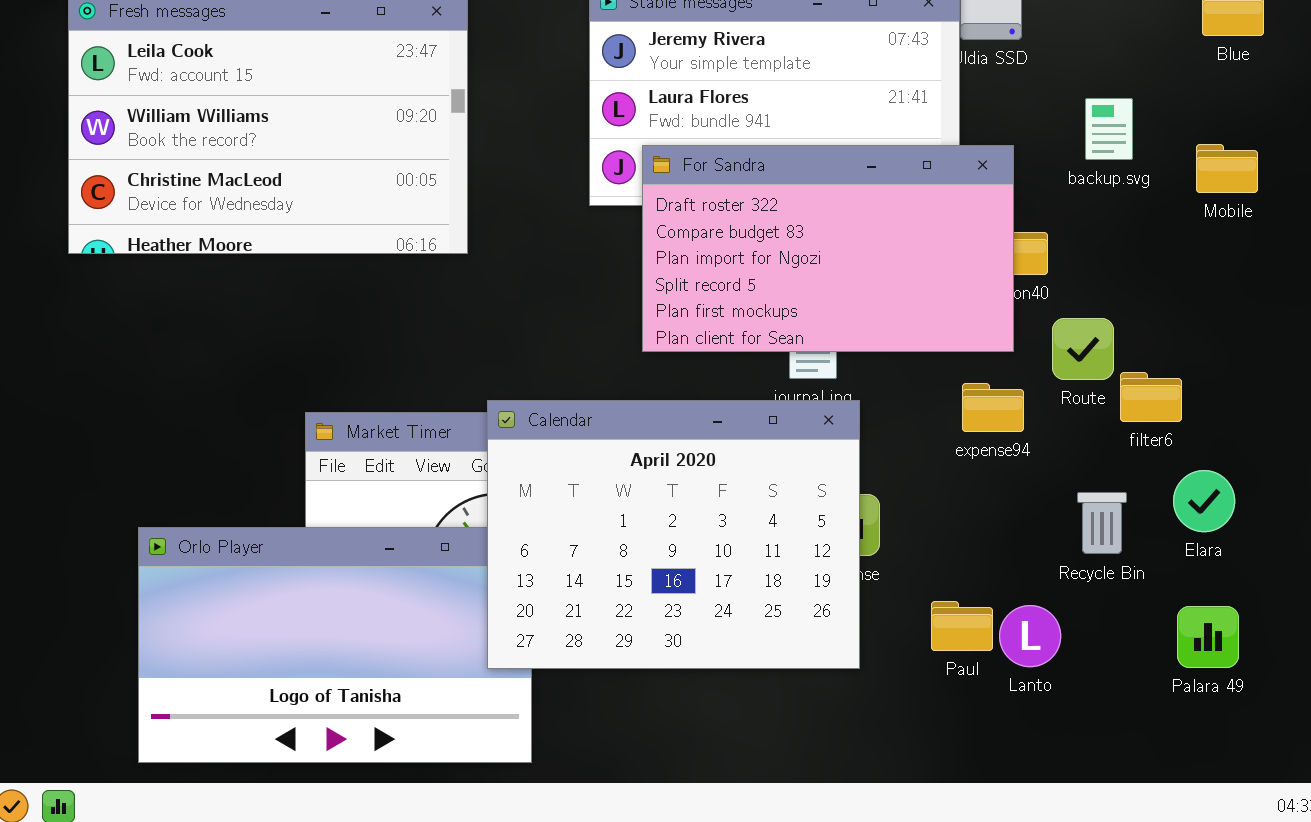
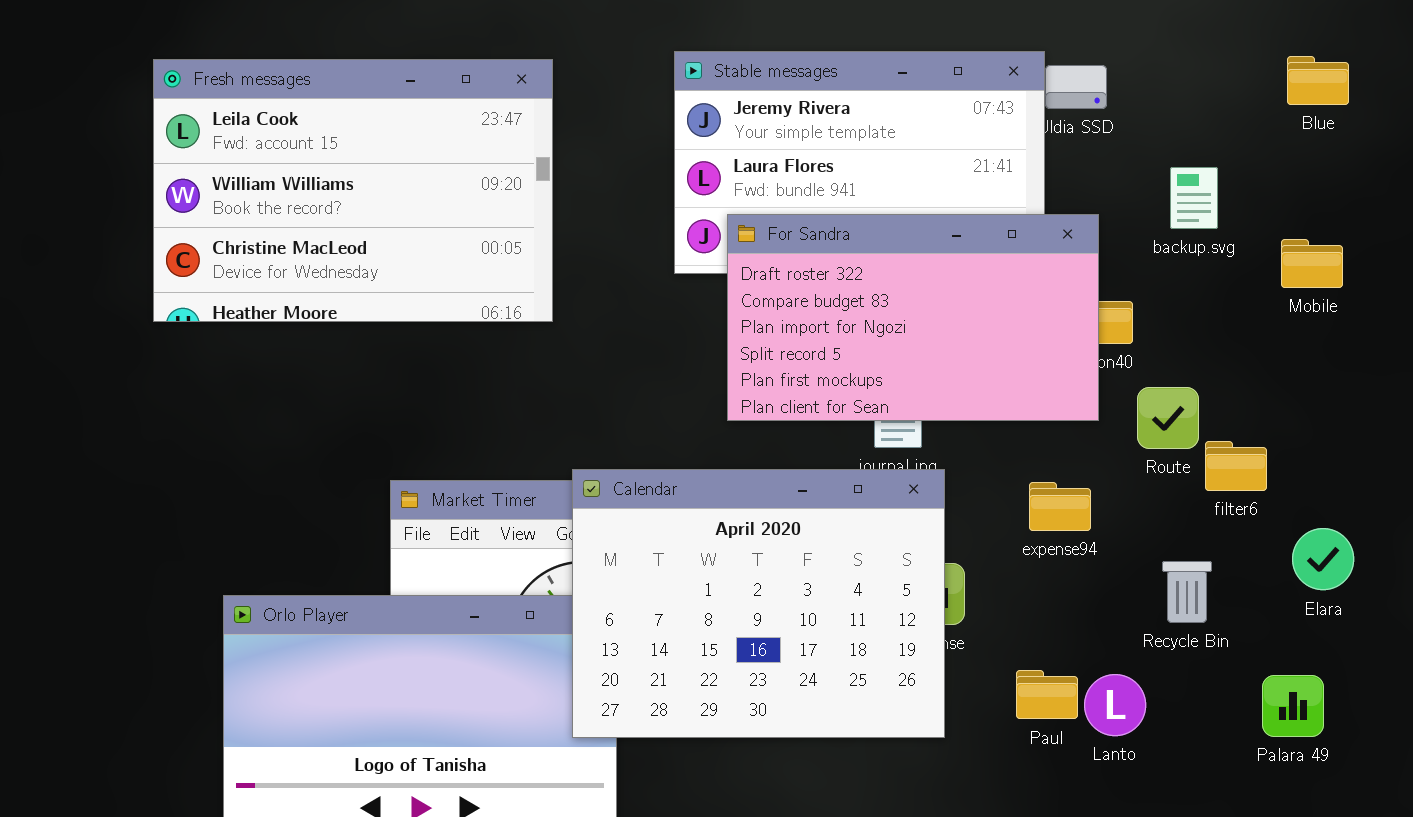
Mobile: [1196,144,1258,193] -> [1281,239,1343,288], moved
expense94: [962,383,1024,432] -> [1029,482,1091,531], moved
Elara: [1173,470,1235,532] -> [1292,528,1354,590], moved

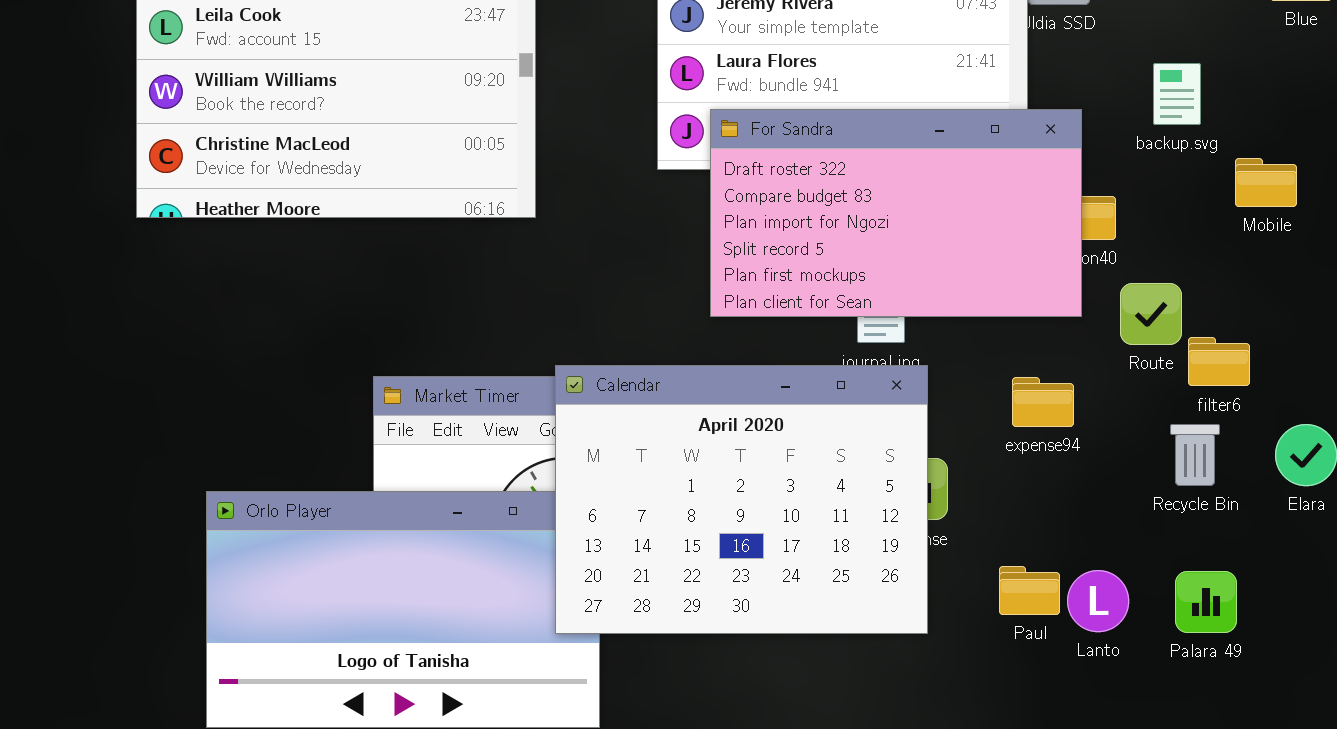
Mobile: [1281,239,1343,288] -> [1235,158,1297,207], moved
Recycle Bin: [1162,561,1212,623] -> [1170,424,1220,486], moved
Palara 49: [1262,675,1324,737] -> [1175,571,1237,633], moved

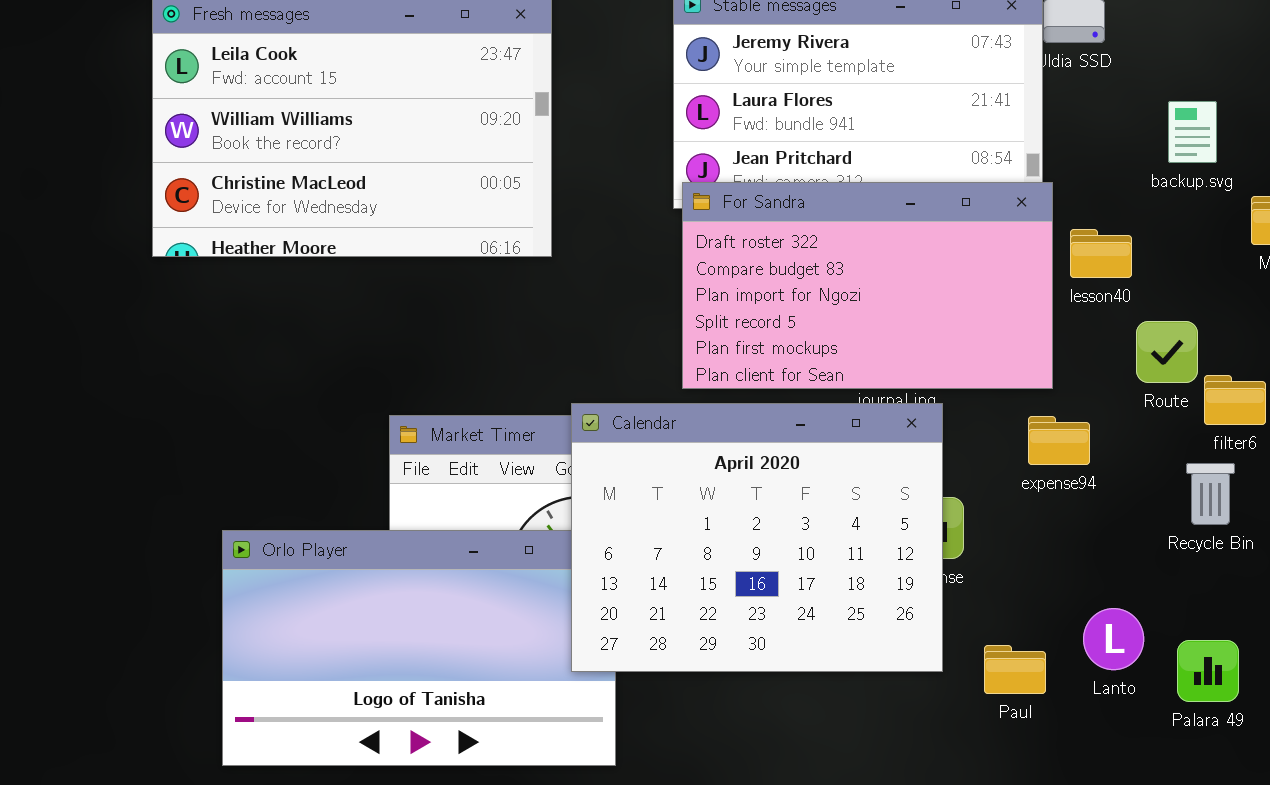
For Sandra: [710,109,1082,317] -> [682,182,1053,389], moved
Paul: [999,566,1060,615] -> [984,645,1046,694], moved
Palara 49: [1175,571,1237,633] -> [1177,640,1239,702], moved

